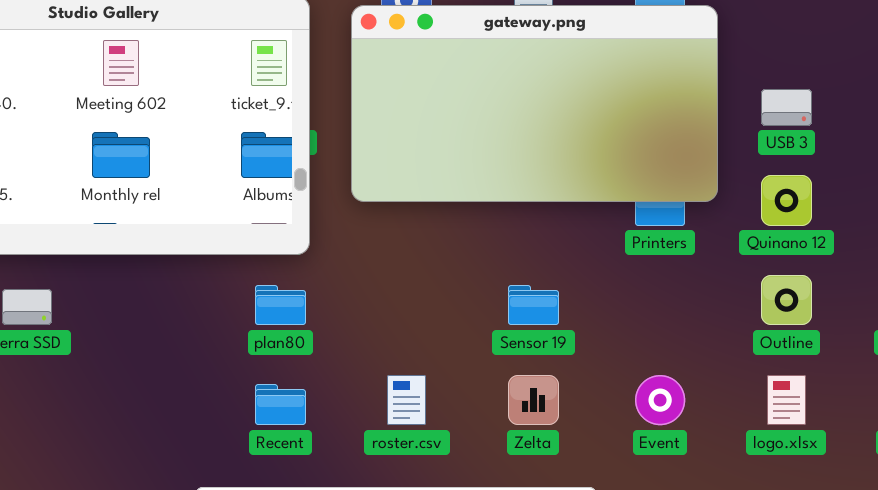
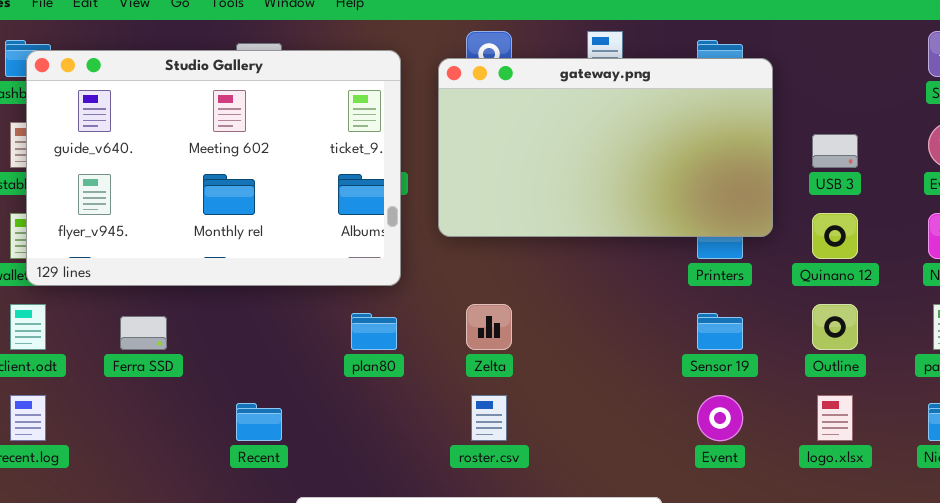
Sensor 19: [508,285,559,325] -> [697,313,743,350], moved
Zelta: [508,375,559,425] -> [466,304,512,350], moved
Recent: [255,384,306,425] -> [236,403,282,441], moved

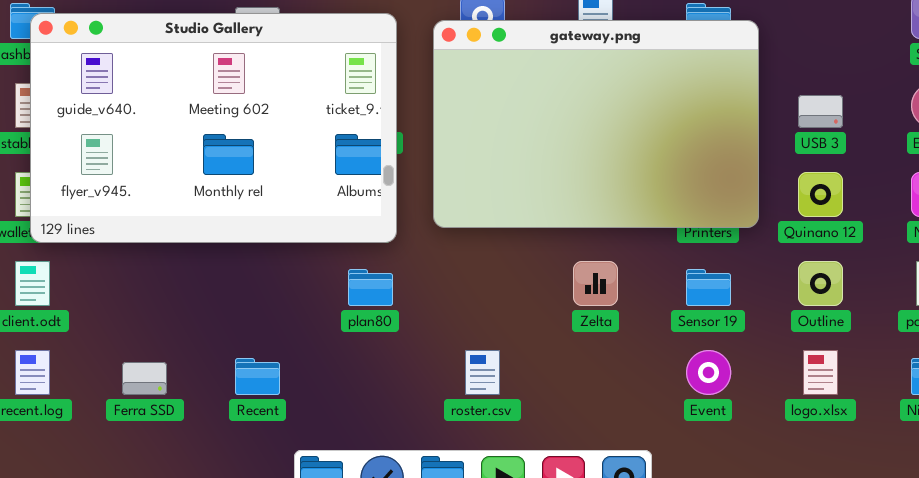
gateway.png: [438,58,773,237] -> [433,20,759,228], resized
Zelta: [466,304,512,350] -> [573,261,618,306], moved
Ferra SSD: [120,316,167,350] -> [122,362,167,395], moved

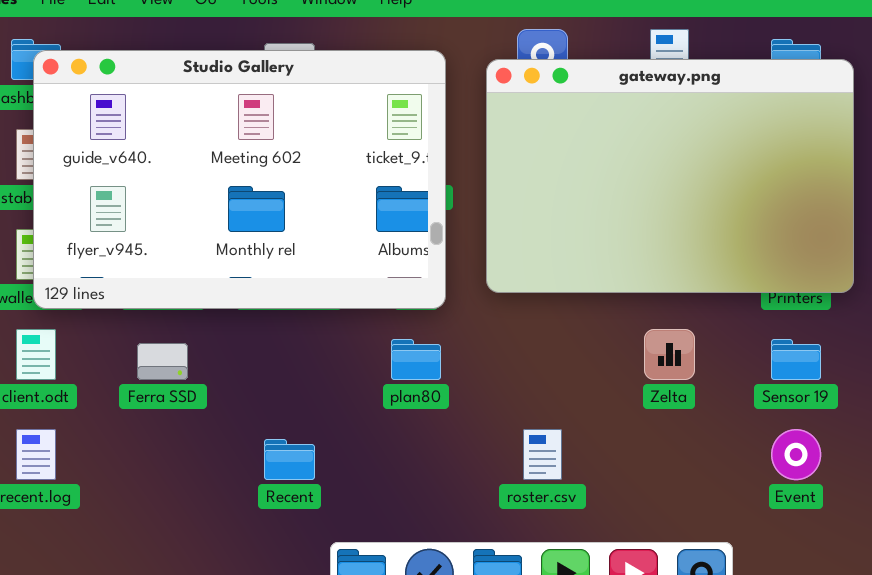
Ferra SSD: [122,362,167,395] -> [137,343,188,380], moved

